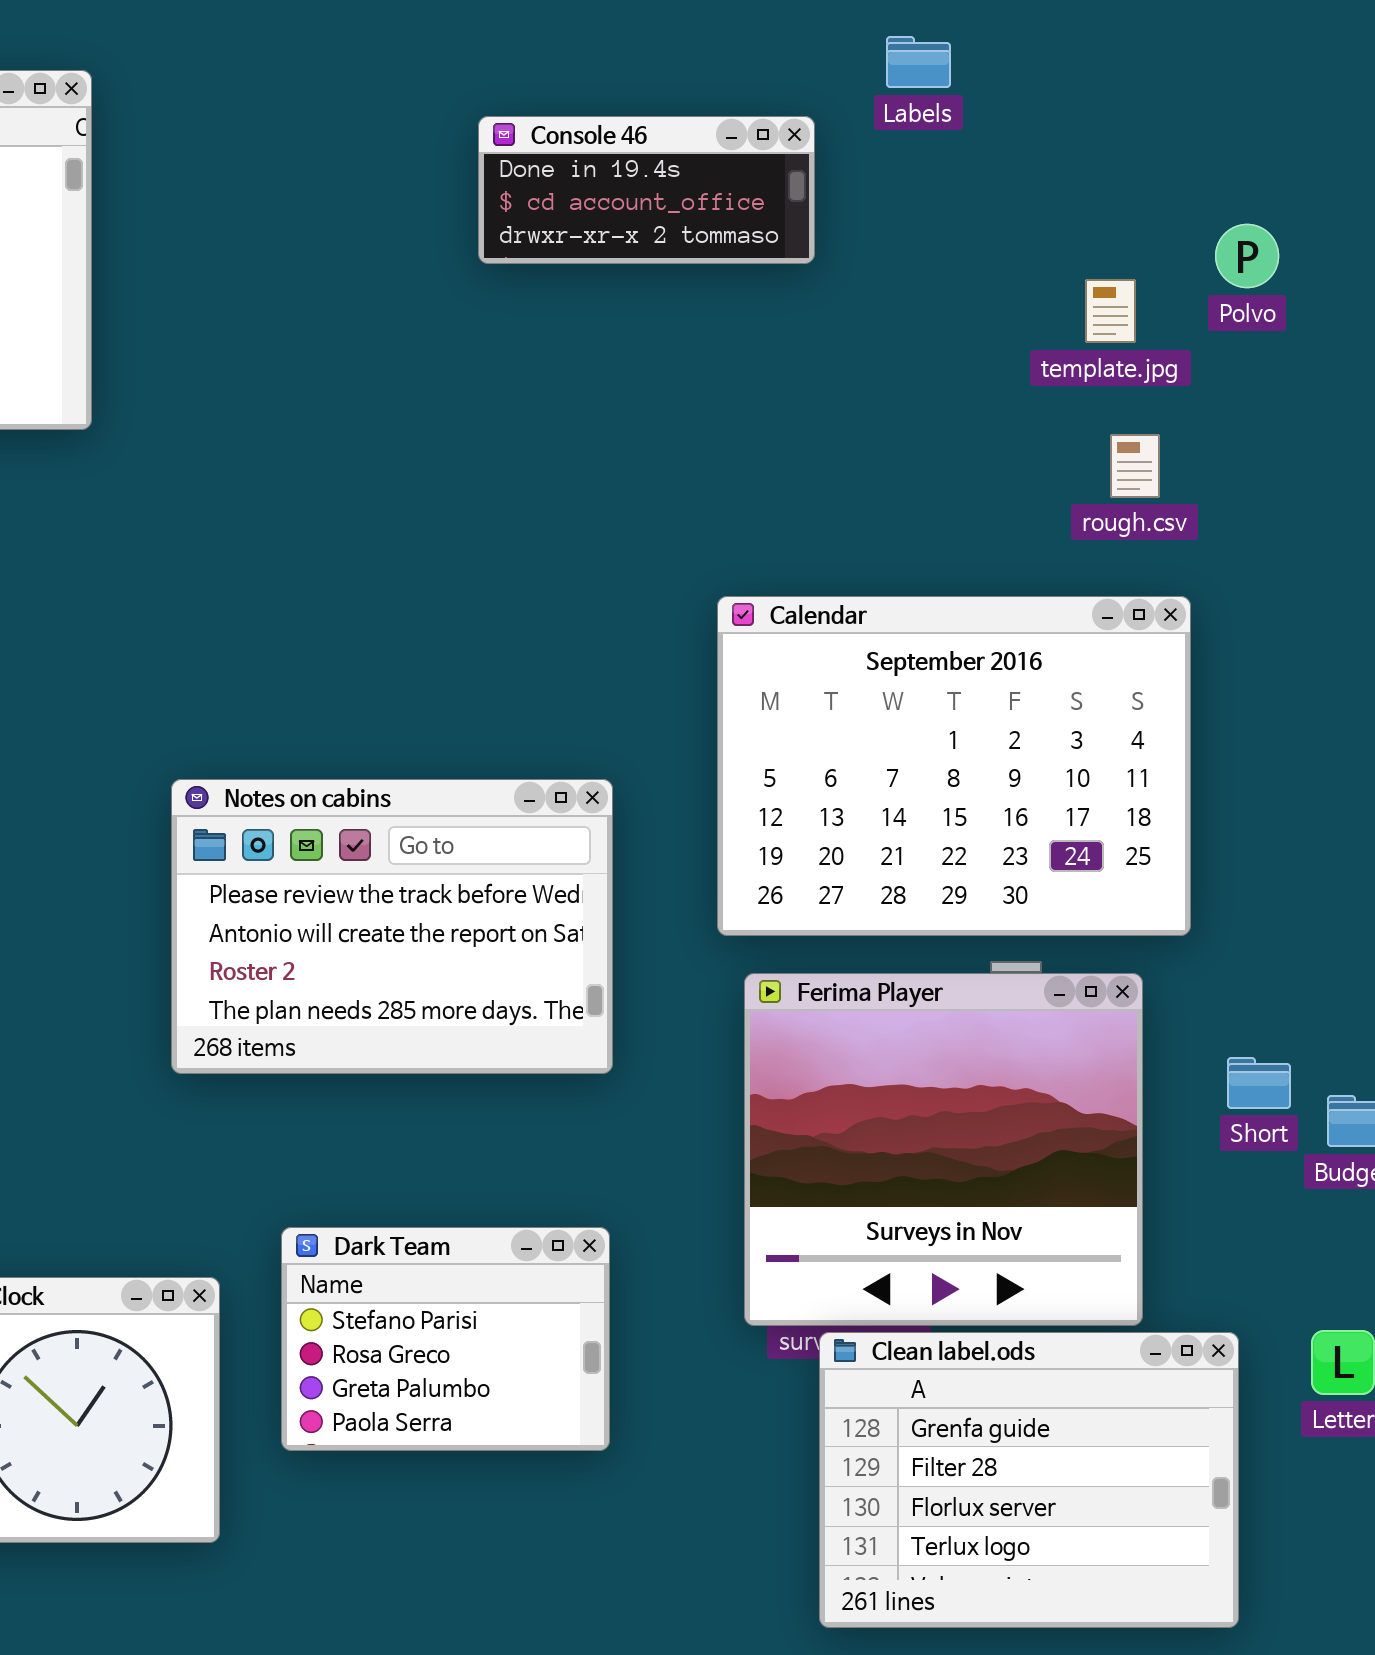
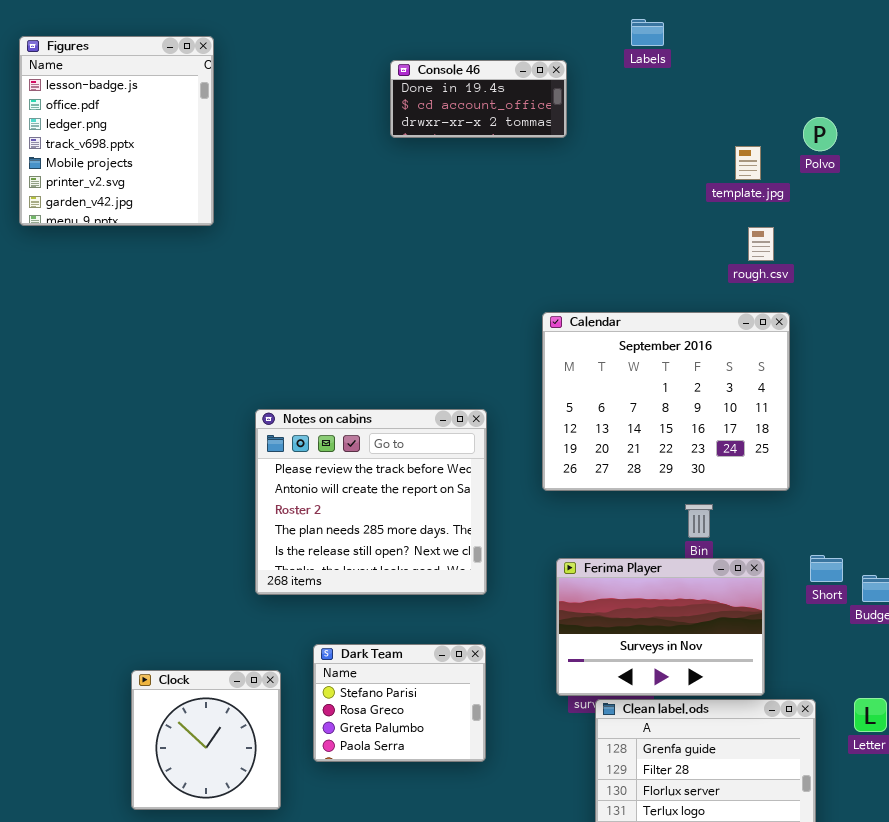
Console 46: [478,116,815,264] -> [390,60,567,138], moved
Notes on cabins: [171,779,613,1074] -> [255,409,487,595], resized
Ferima Player: [744,973,1143,1326] -> [556,558,765,696], resized

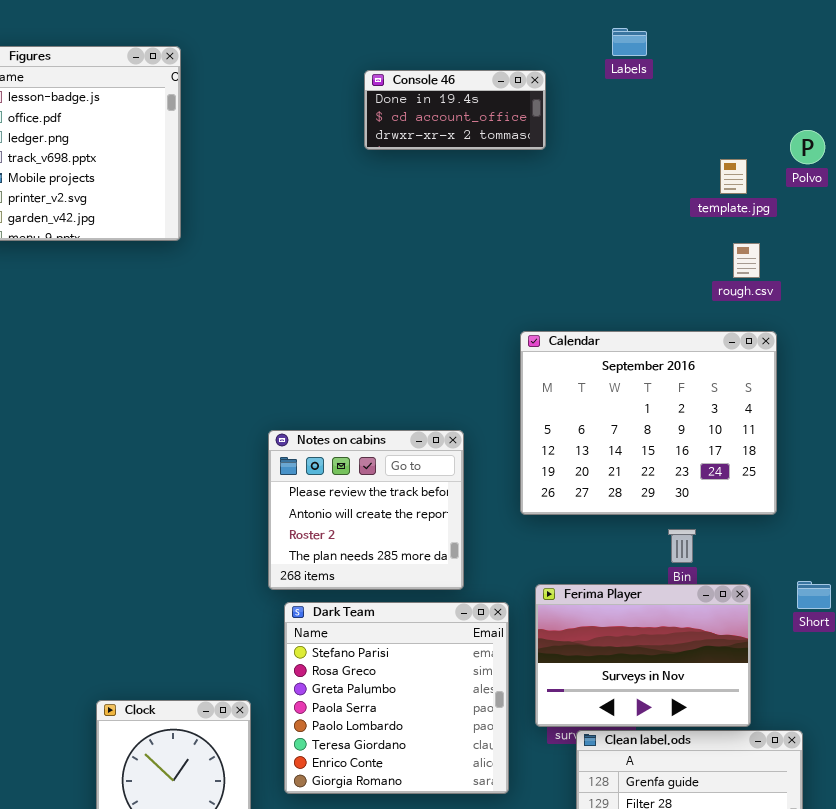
Notes on cabins: [255,409,487,595] -> [268,430,464,590], resized
Dark Team: [313,644,486,762] -> [284,602,509,794], resized

